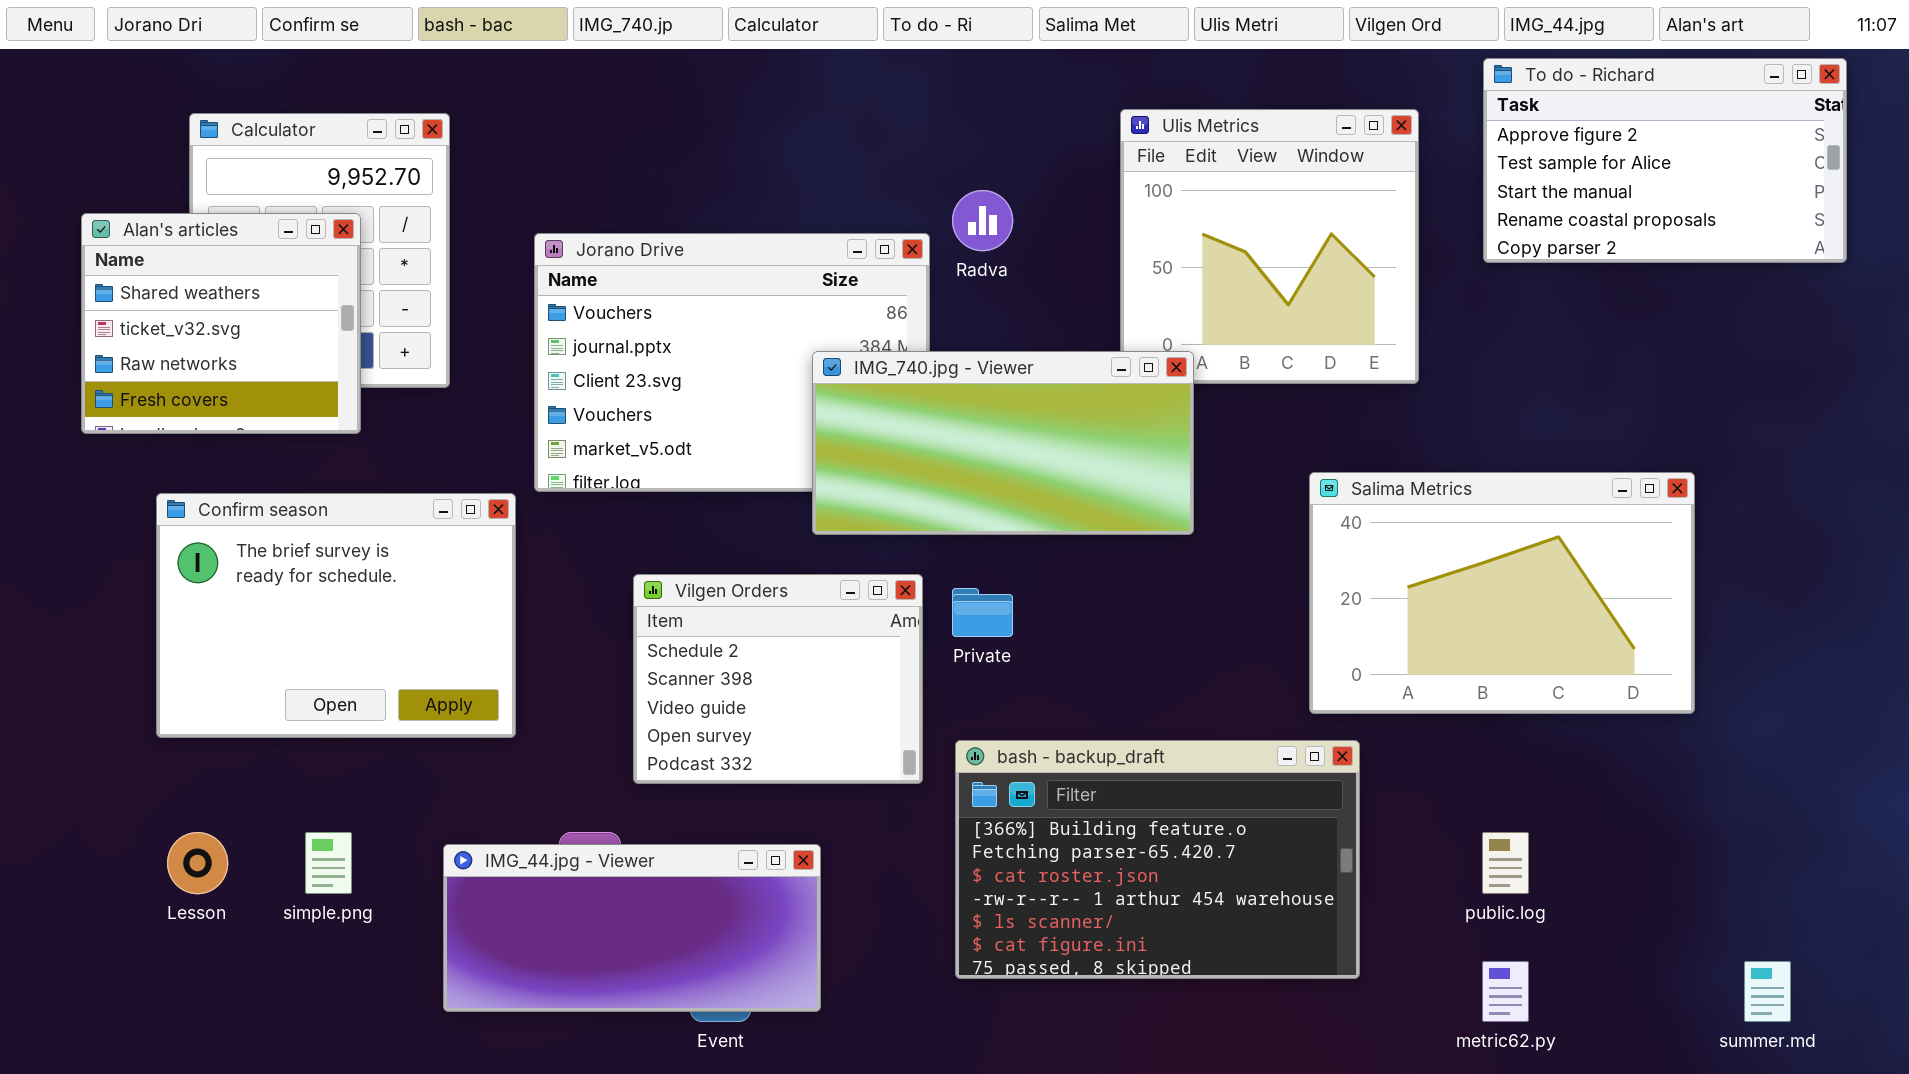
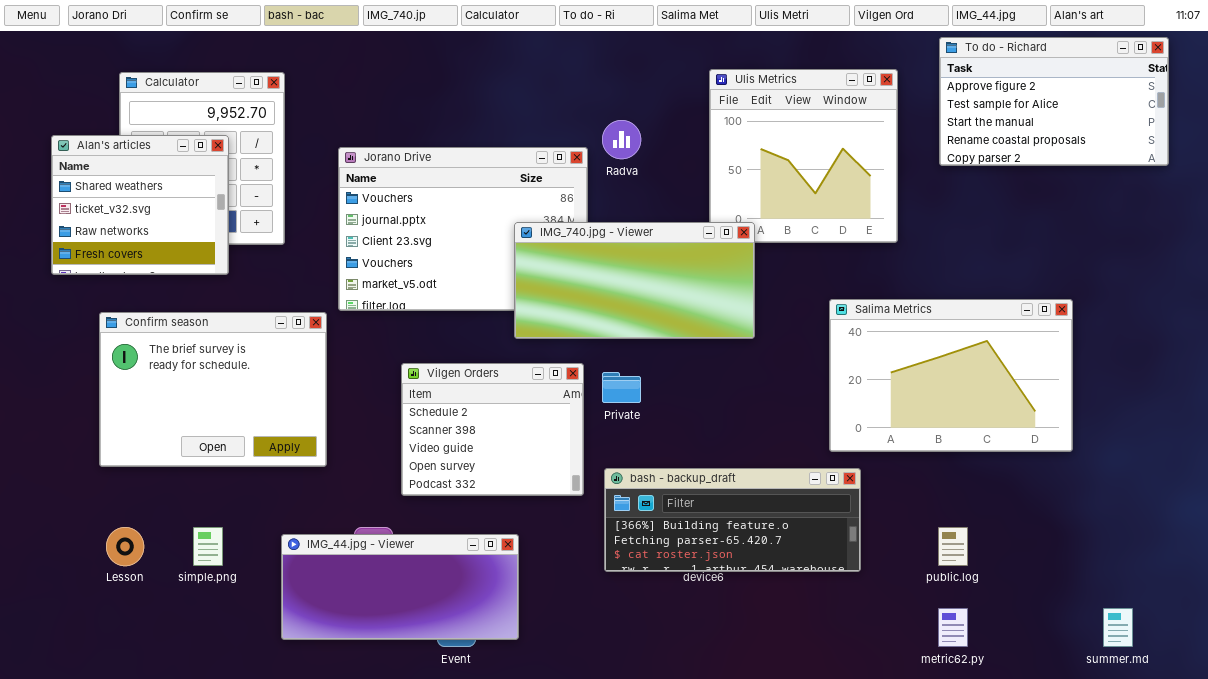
bash - backup_draft: [955,740,1360,979] -> [604,468,861,572], resized

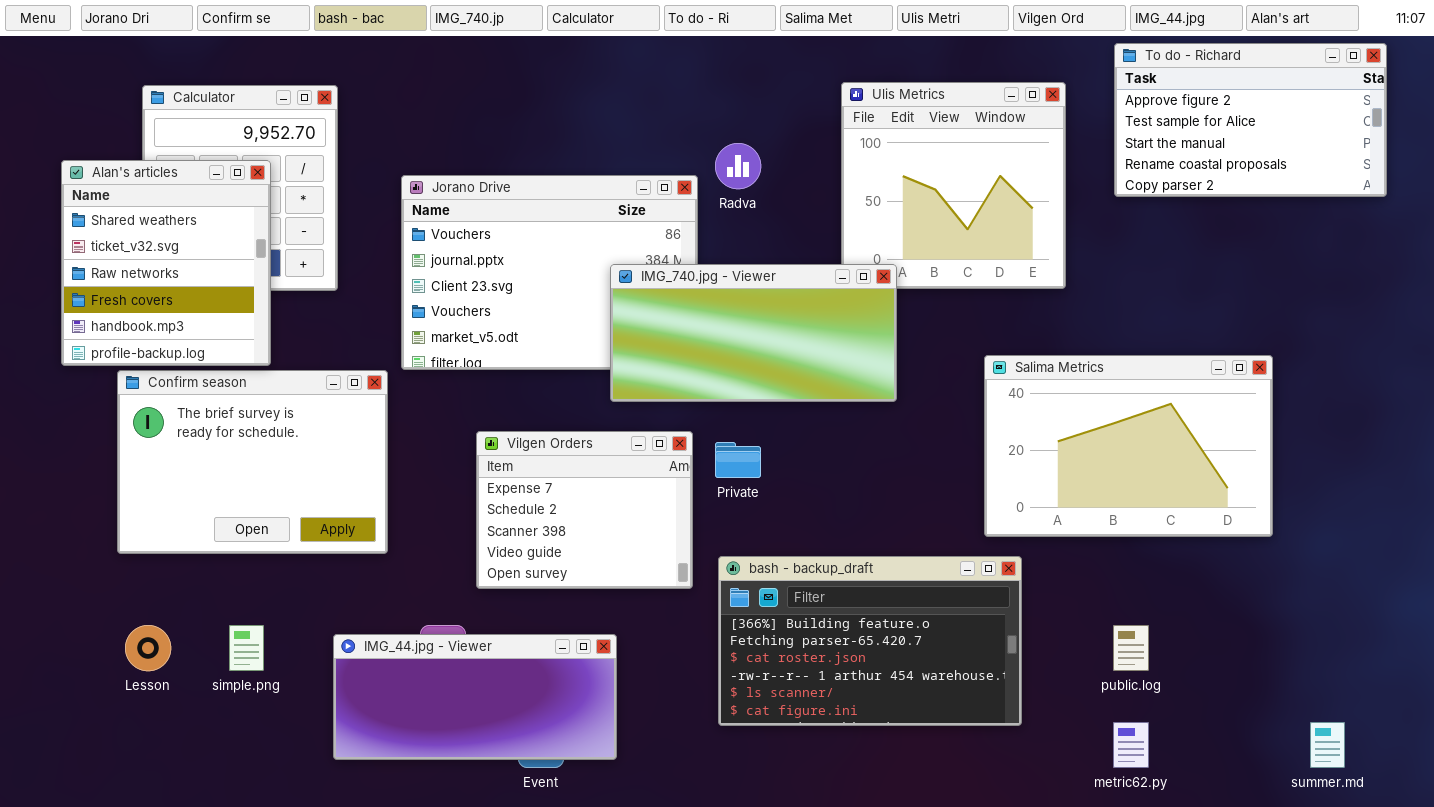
Alan's articles: [51,135,229,275] -> [61,160,271,366], resized
Vilgen Orders: [401,363,584,496] -> [476,431,693,589], scrolled up 1 row
bash - backup_draft: [604,468,861,572] -> [718,556,1022,726], resized

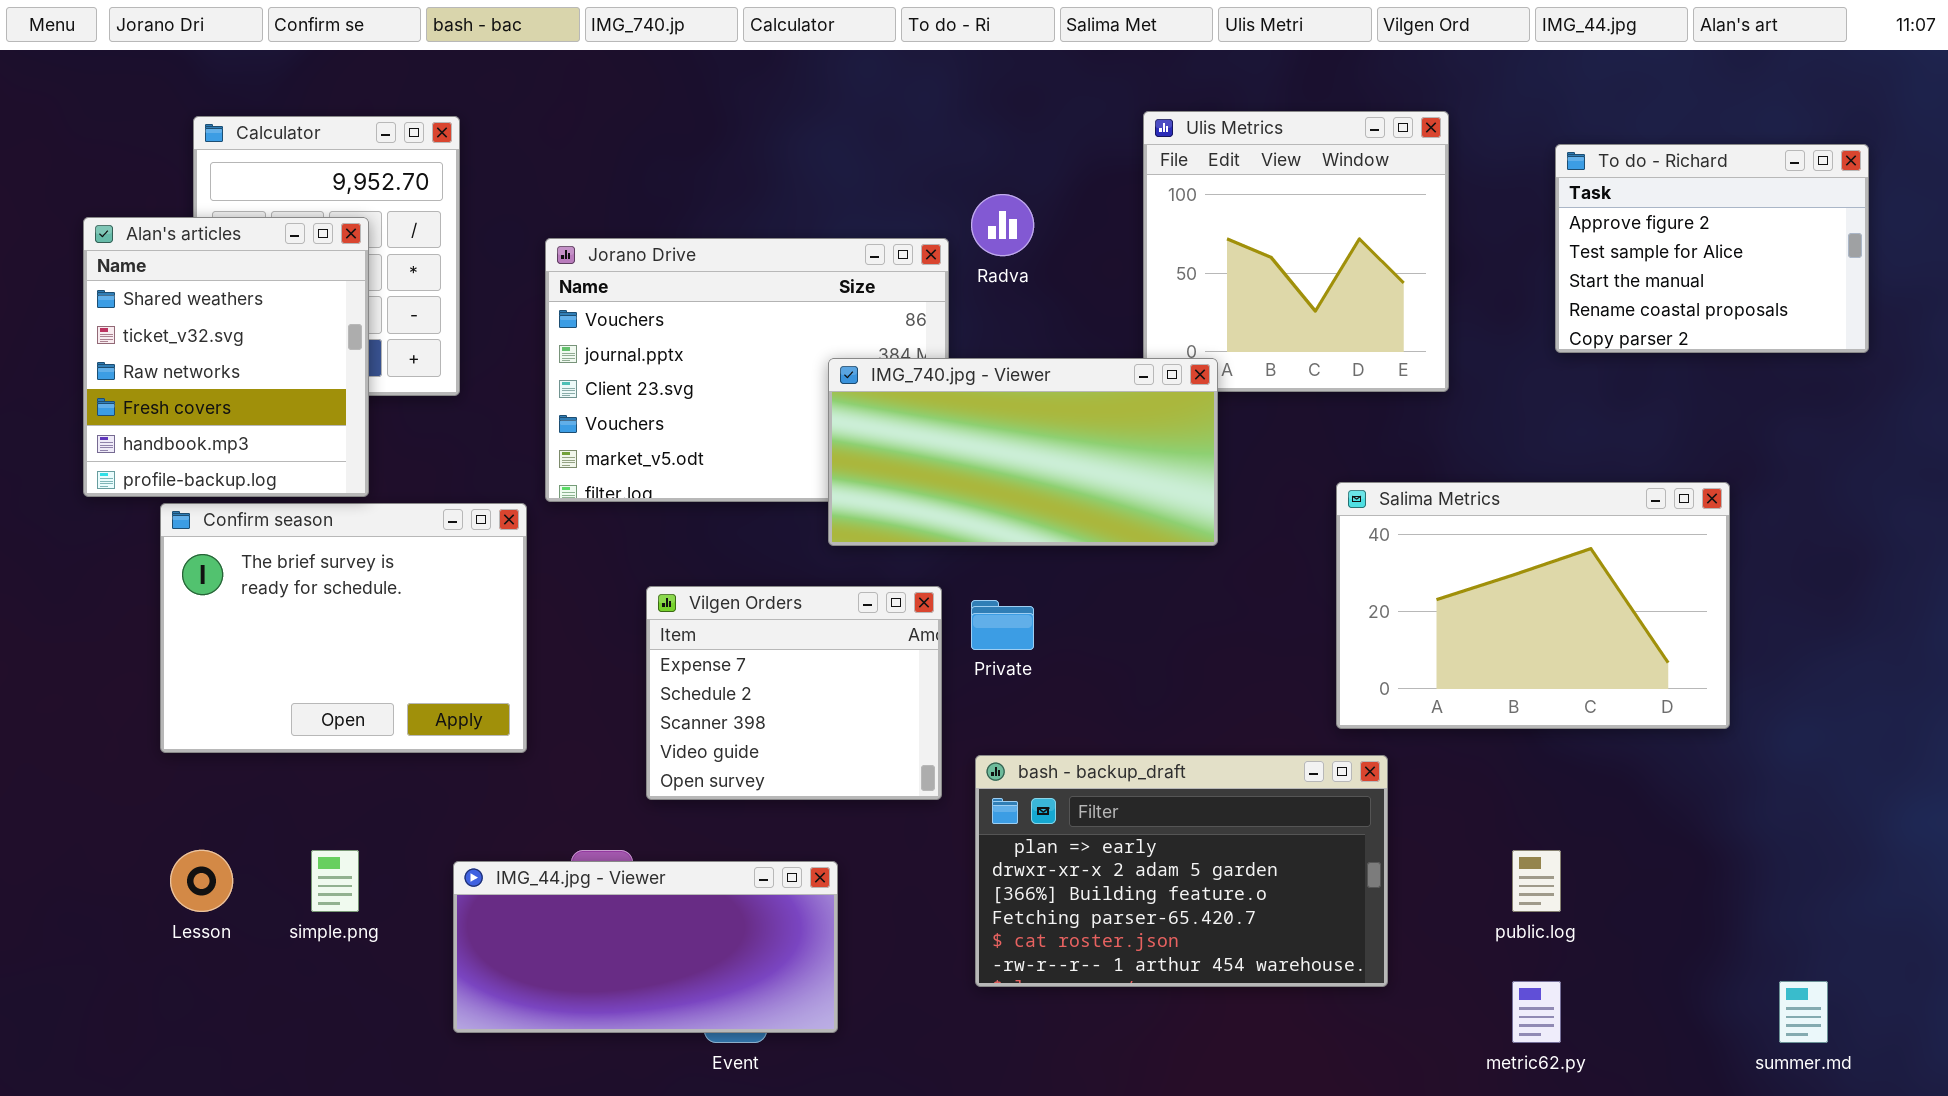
To do - Richard: [1114,43,1387,197] -> [1555,144,1869,353], moved, resized
bash - backup_draft: [718,556,1022,726] -> [975,755,1388,987], scrolled up 2 rows

